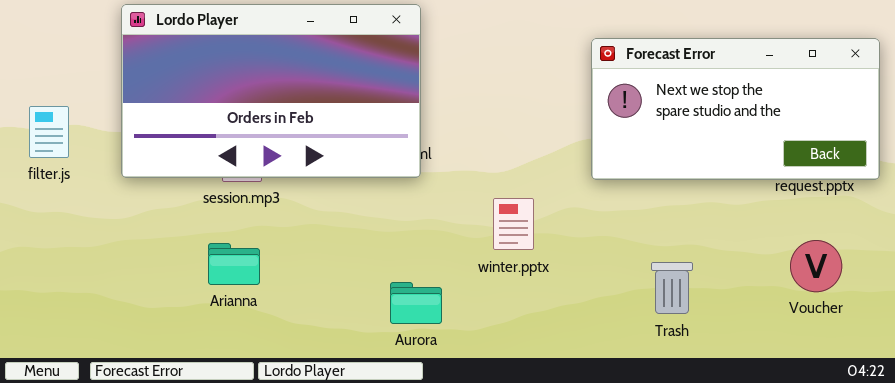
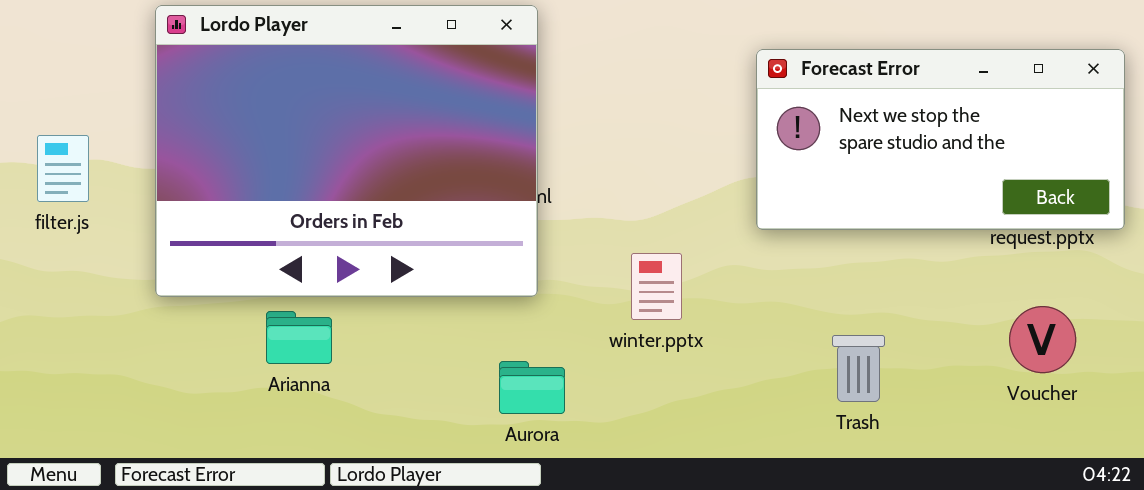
Lordo Player: [121,4,421,178] -> [155,5,538,297], resized

